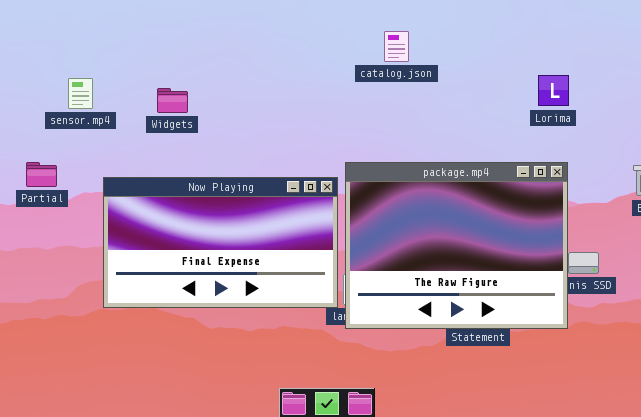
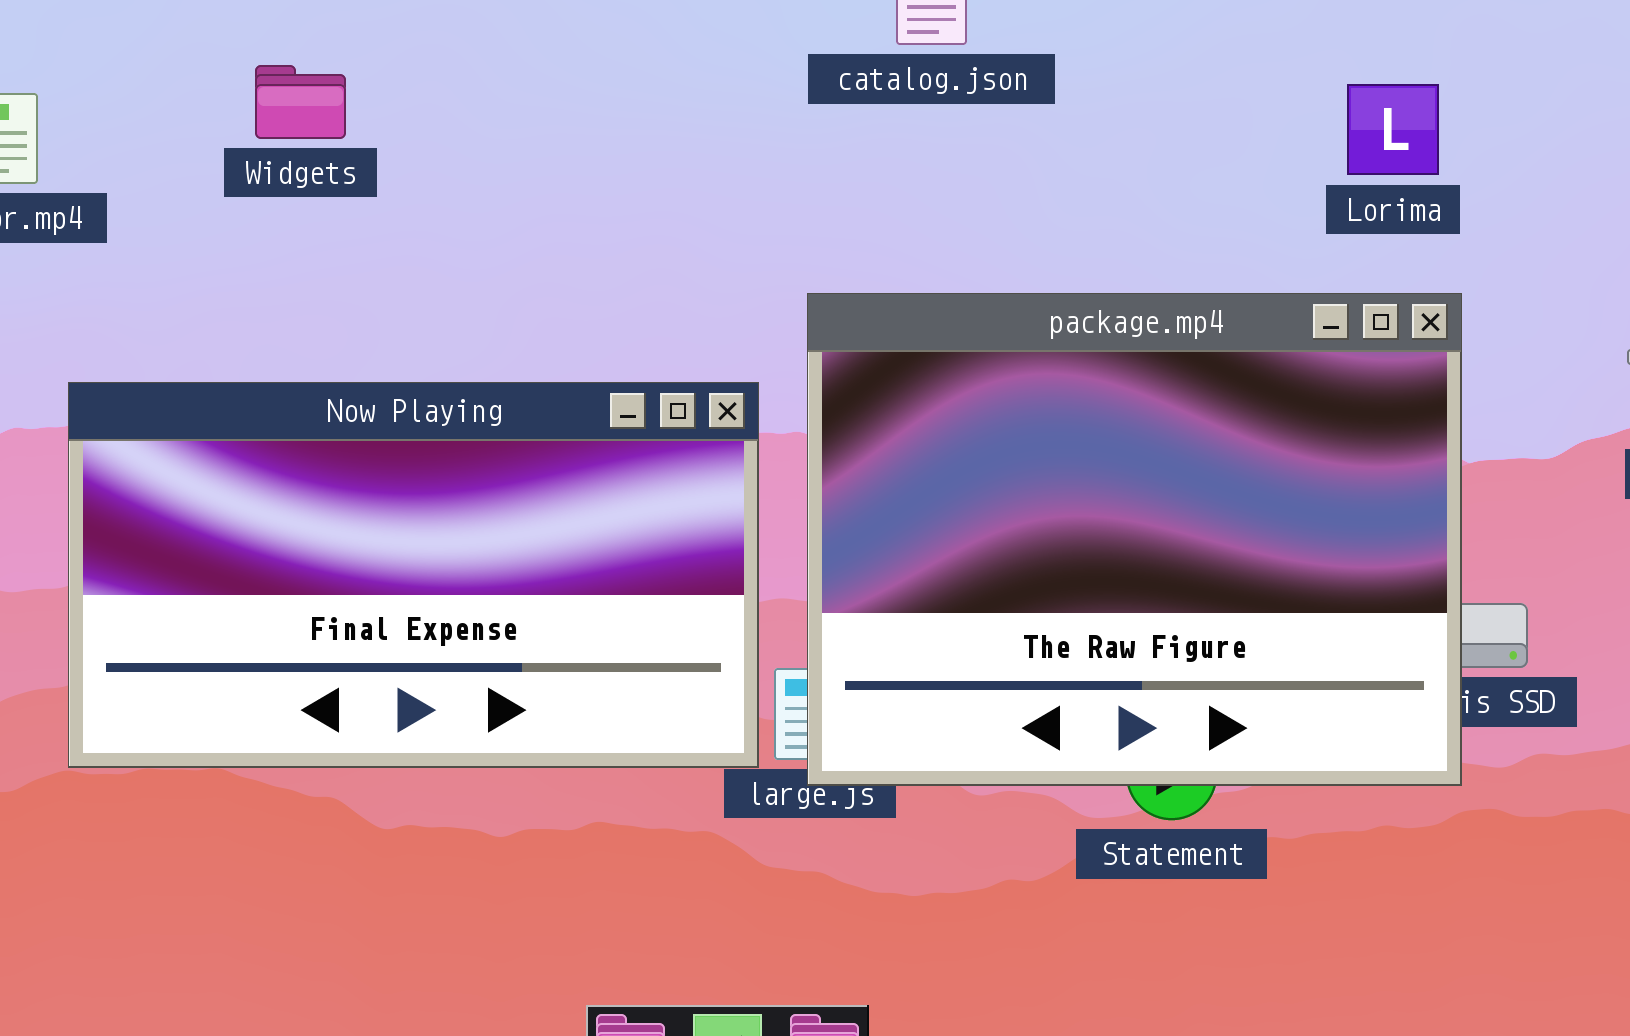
Widgets: [157,88,188,113] -> [255,65,346,139], moved
package.mp4: [345,162,568,329] -> [807,293,1462,786], moved

